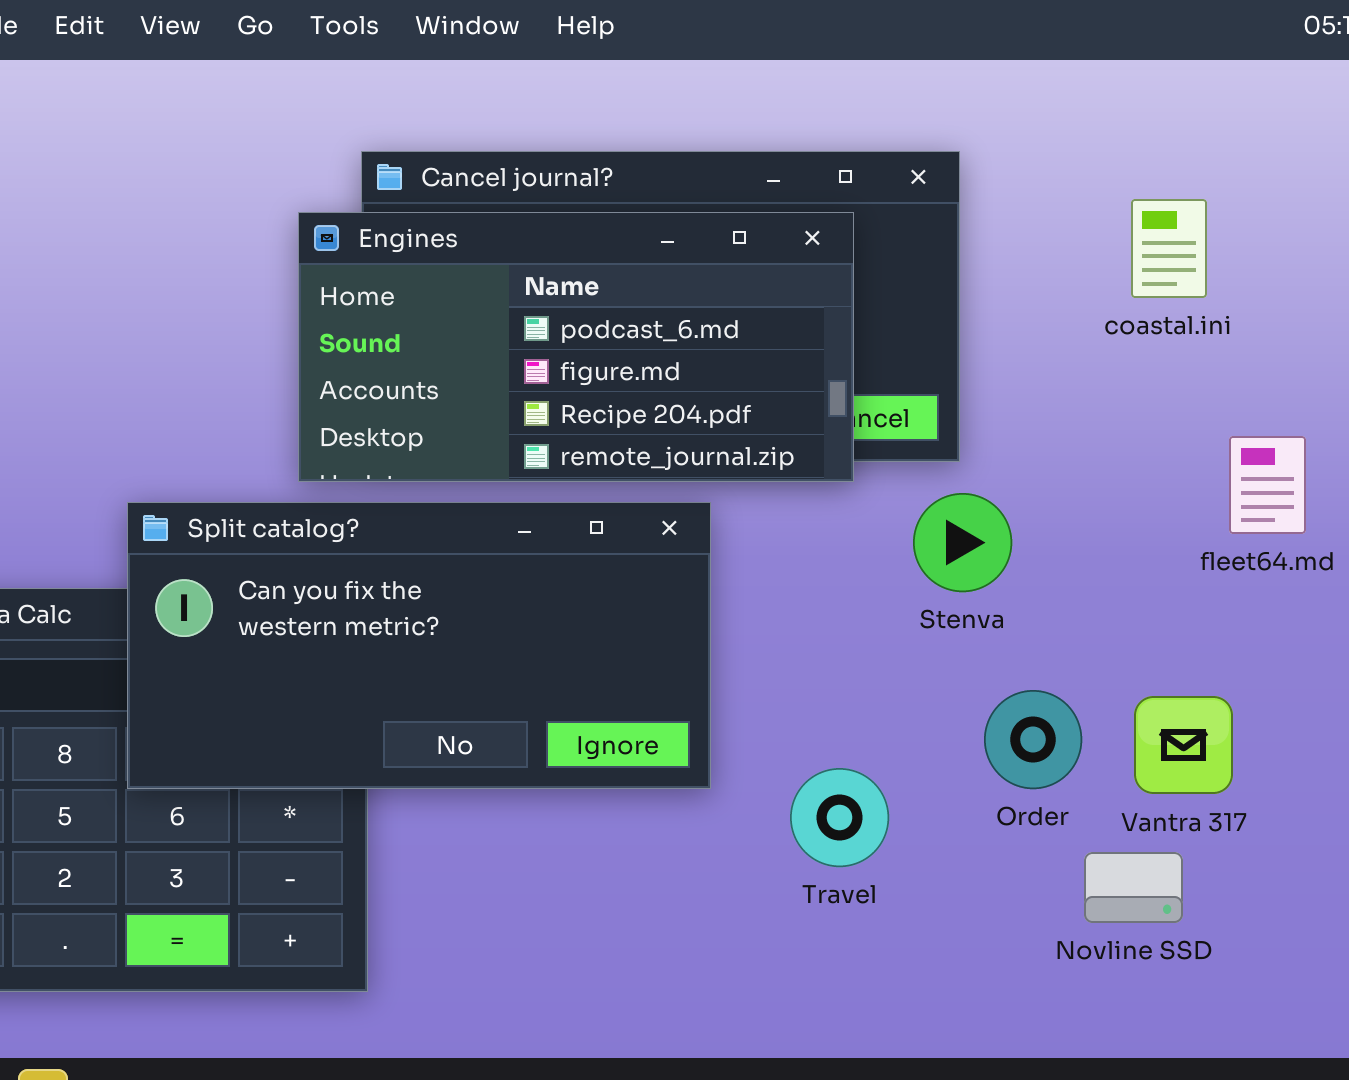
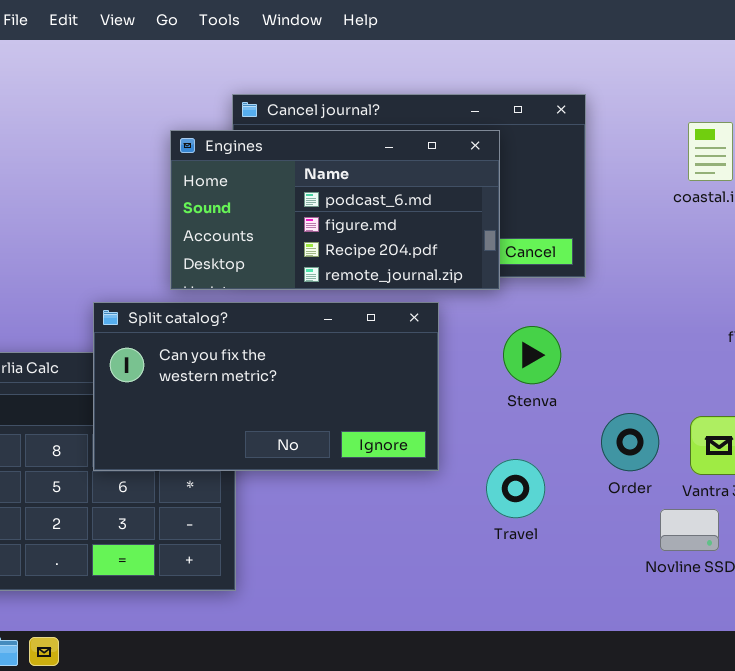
Engines: [298,212,854,482] -> [170,130,500,290], moved
Stenva: [913,493,1012,592] -> [503,326,561,384], moved

